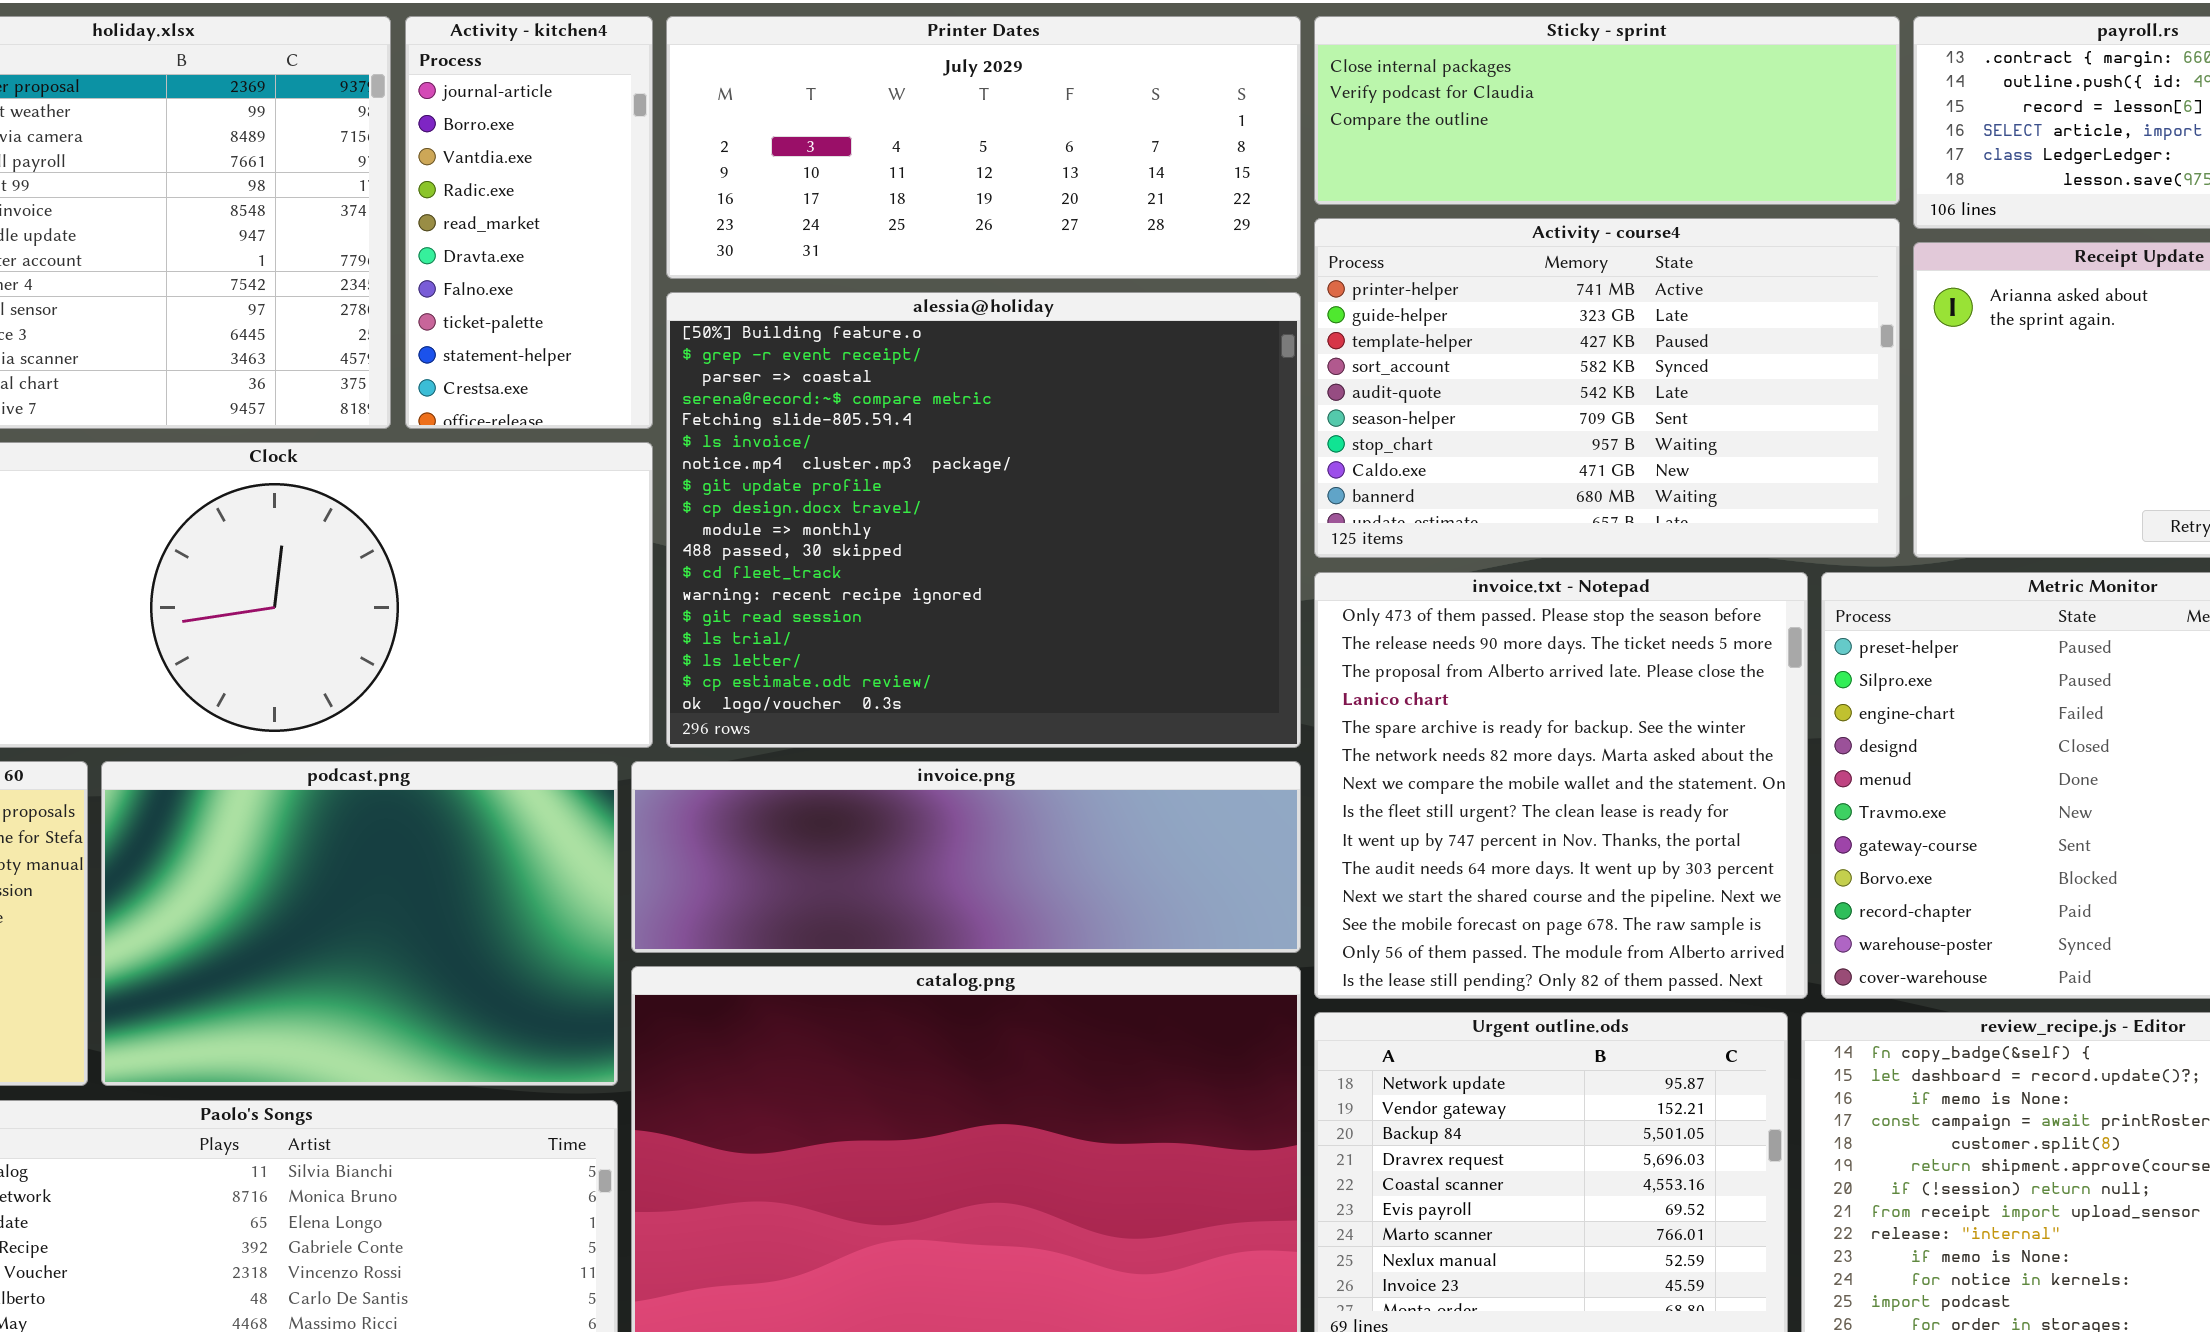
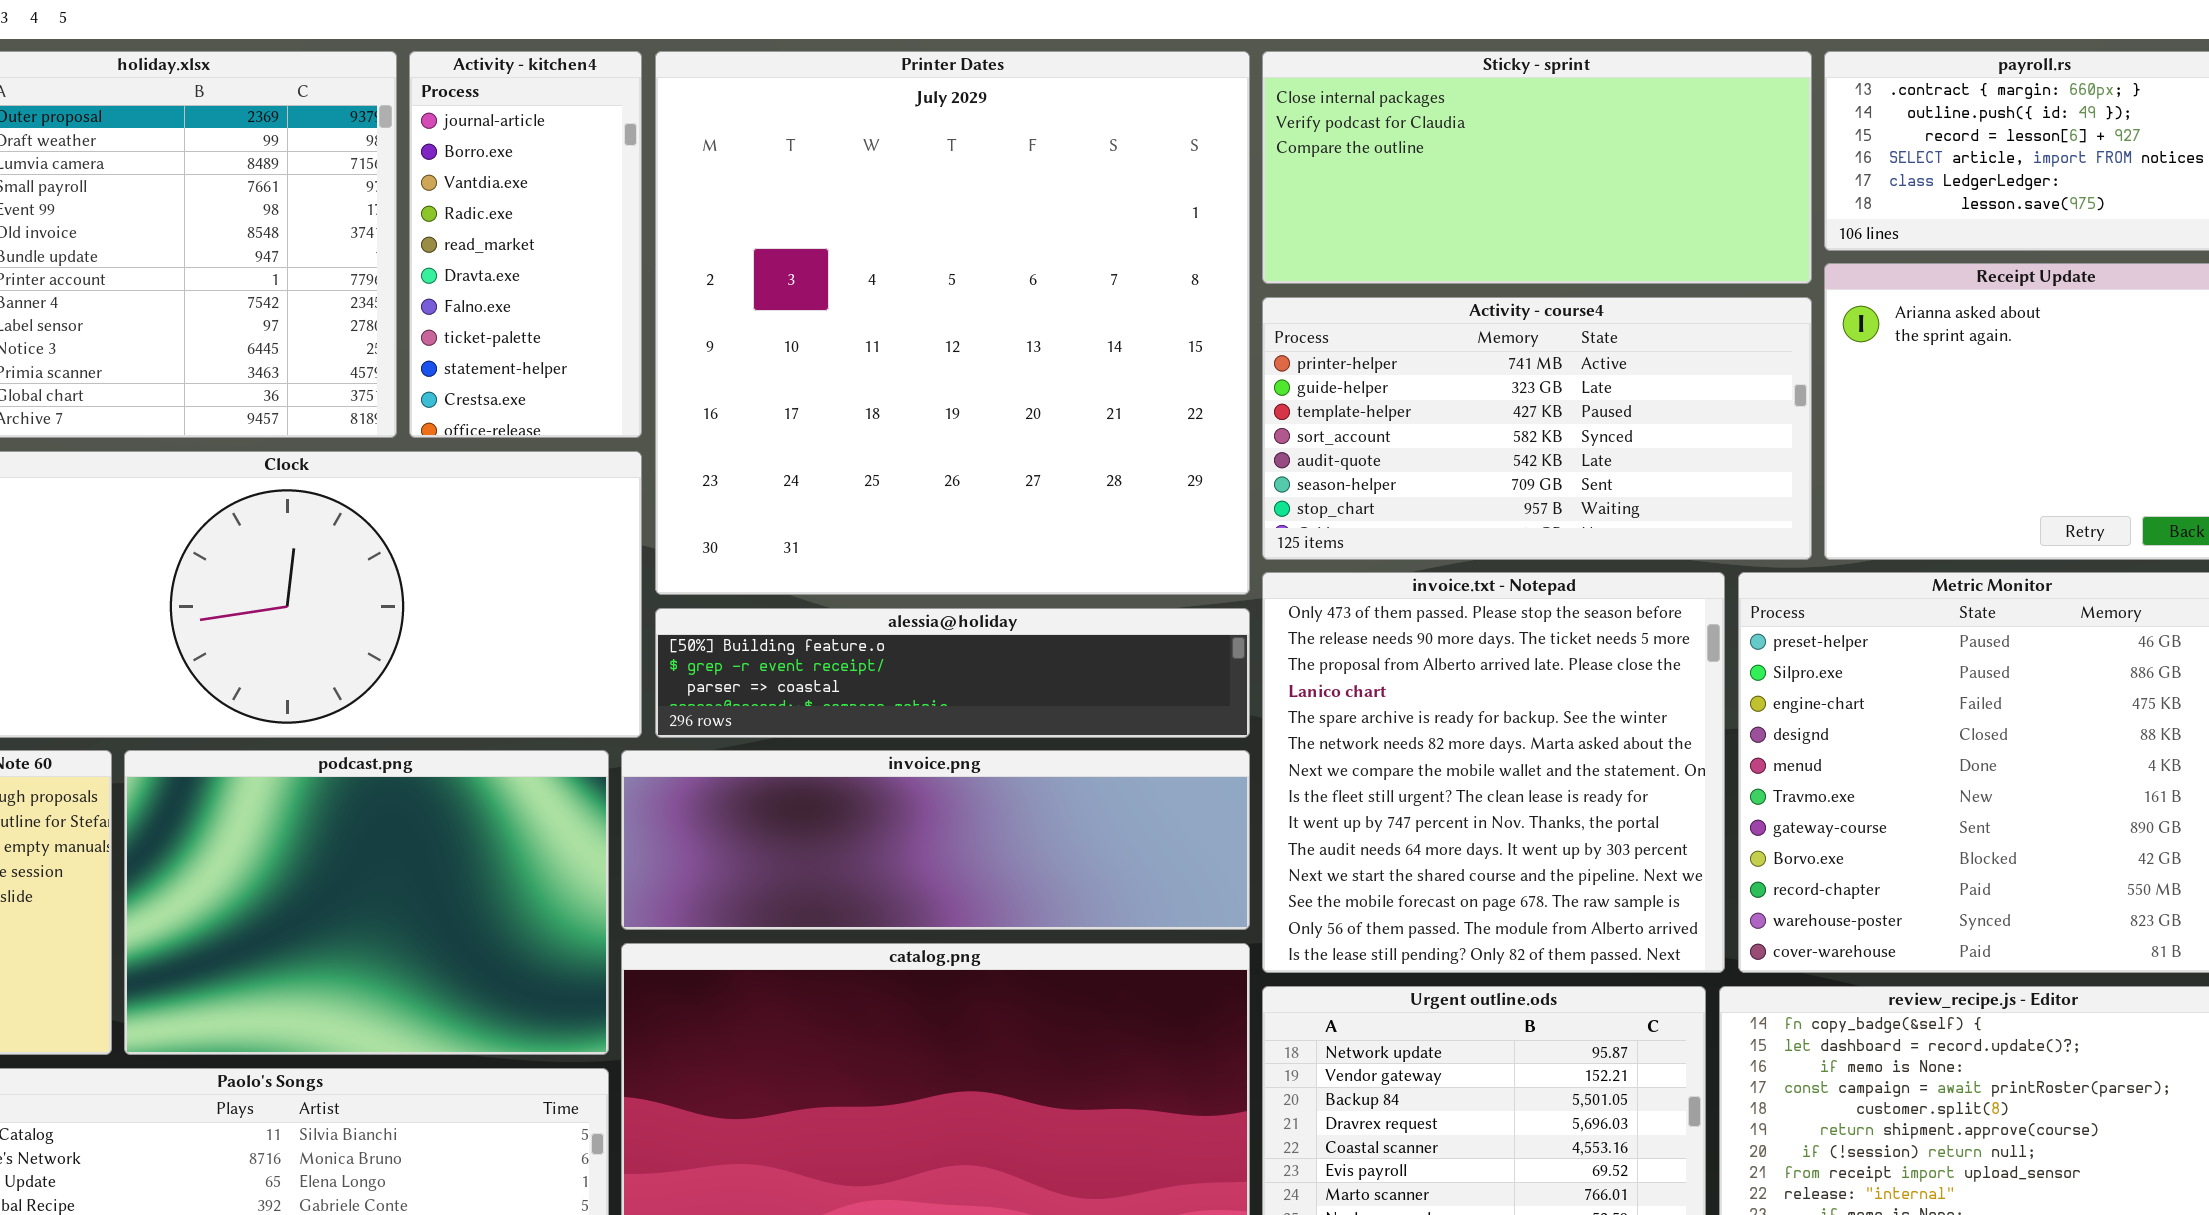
Printer Dates: [666,16,1301,279] -> [655,51,1250,595], resized
Sticky - sprint: [1314,16,1900,205] -> [1262,51,1812,284], resized
Activity - course4: [1314,218,1900,558] -> [1262,297,1812,560], resized
alessia@holiday: [666,292,1301,748] -> [655,608,1250,738], resized

